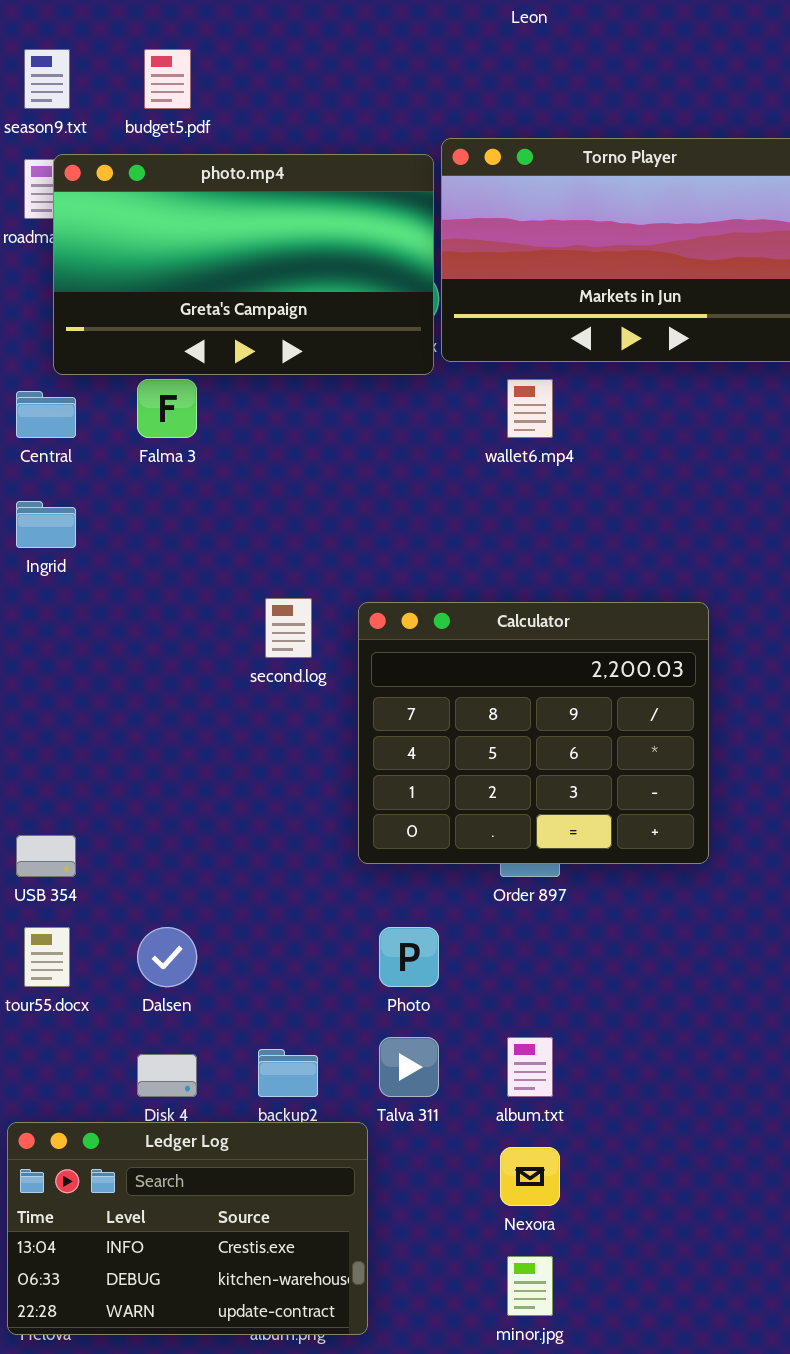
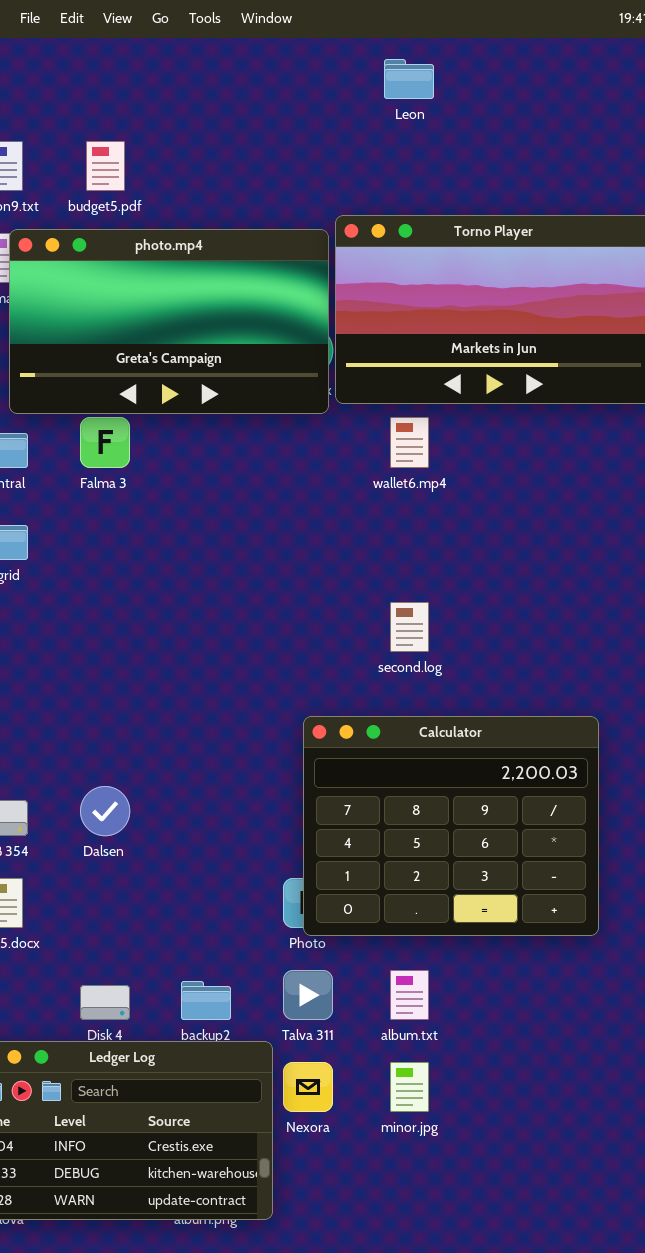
second.log: [265,598,312,658] -> [390,602,429,652], moved
Calculator: [358,602,709,864] -> [303,716,599,936], moved
Dalsen: [137,927,197,987] -> [80,786,130,836], moved
Nexora: [500,1147,560,1206] -> [283,1062,333,1112], moved
minor.jpg: [507,1256,553,1316] -> [390,1062,429,1112], moved

